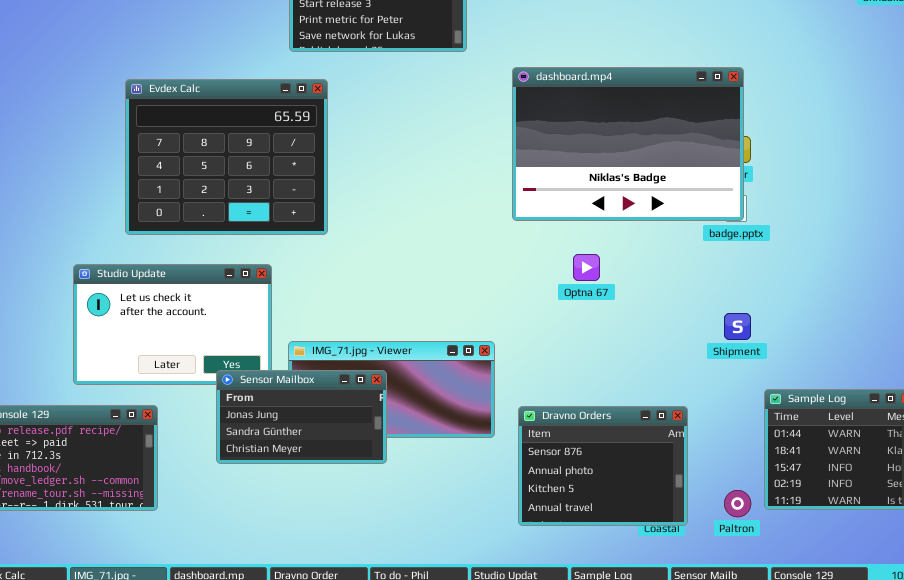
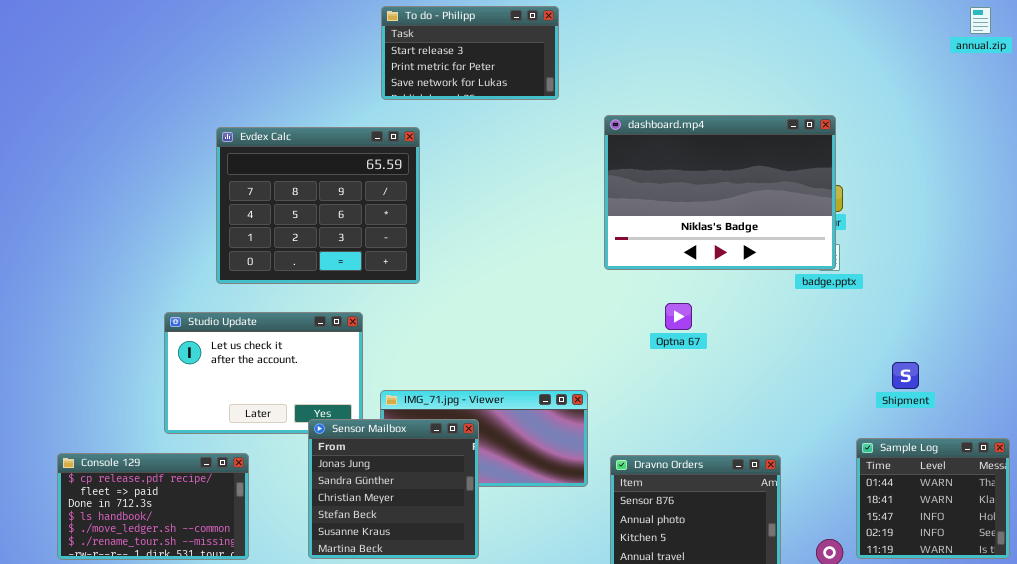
Shipment: [724,313,751,340] -> [892,362,919,389], moved
Sensor Mailbox: [216,370,387,464] -> [308,419,479,559], resized

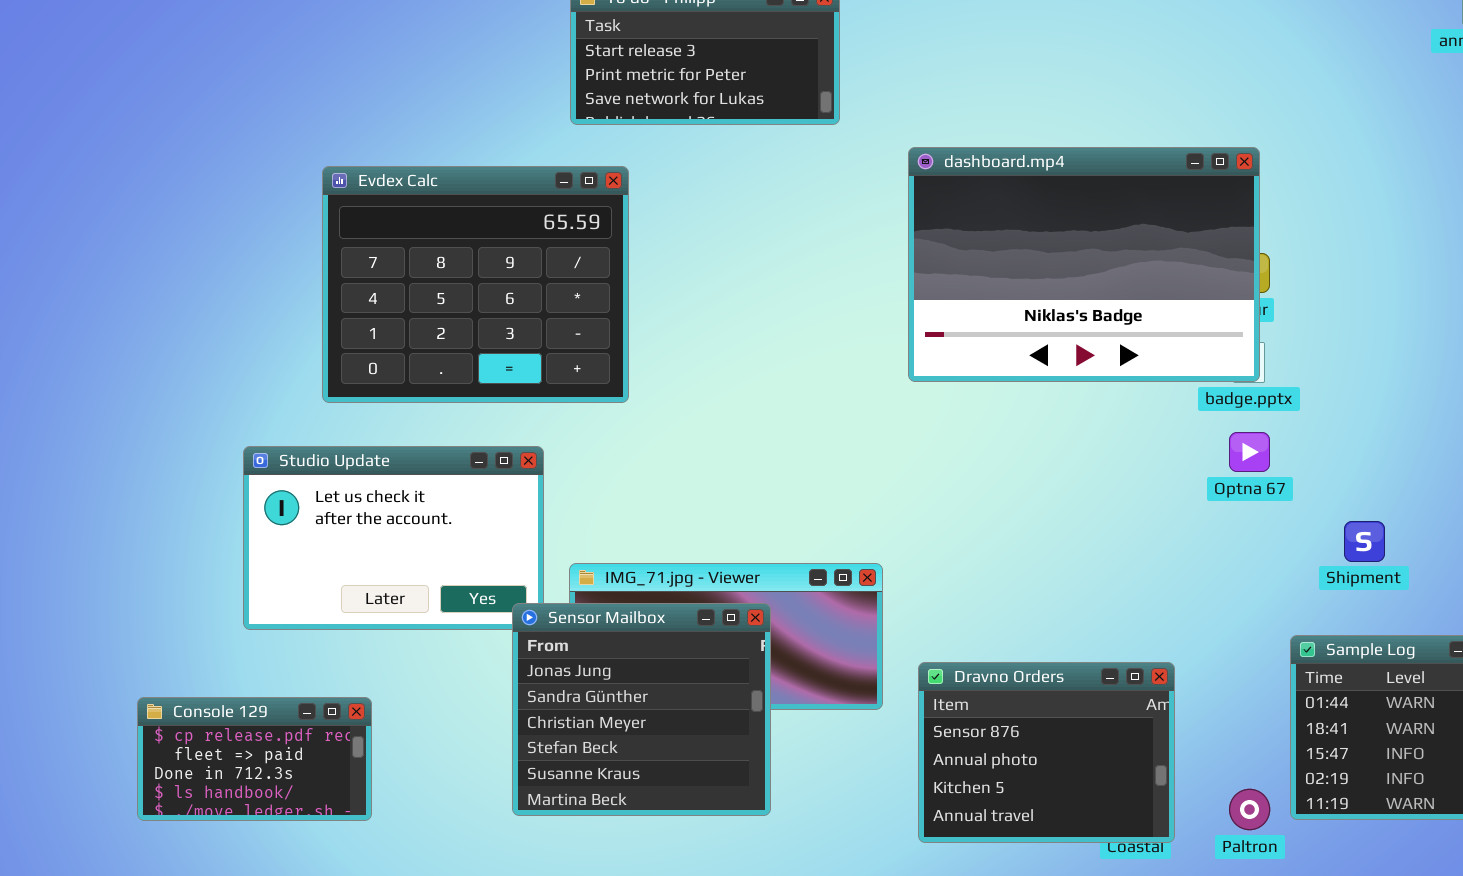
Optna 67: [665,303,692,330] -> [1229,432,1270,472], moved
Sensor Mailbox: [308,419,479,559] -> [512,603,771,816], moved
Console 129: [57,453,249,560] -> [137,697,372,821], resized

